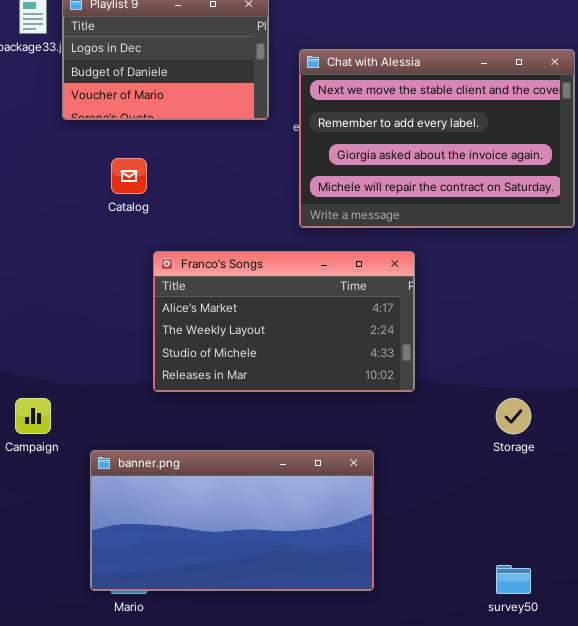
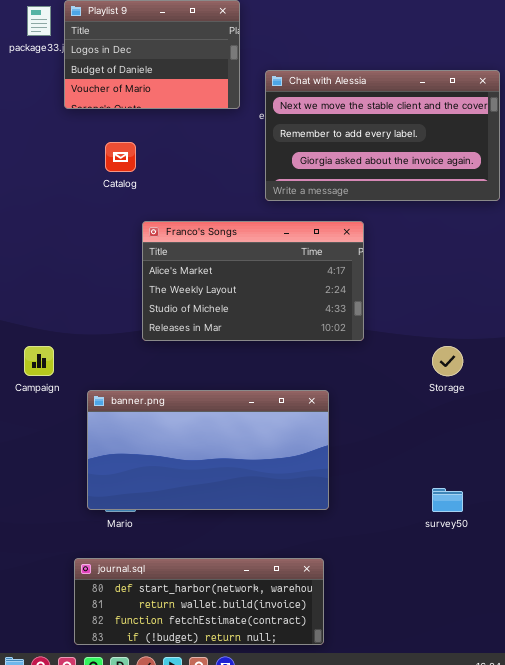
Chat with Alessia: [299,49,575,228] -> [265,70,500,201], resized

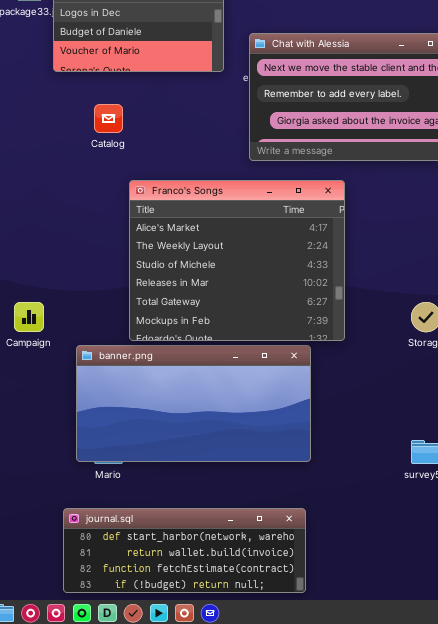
Franco's Songs: [142,221,364,341] -> [129,180,345,341], resized

